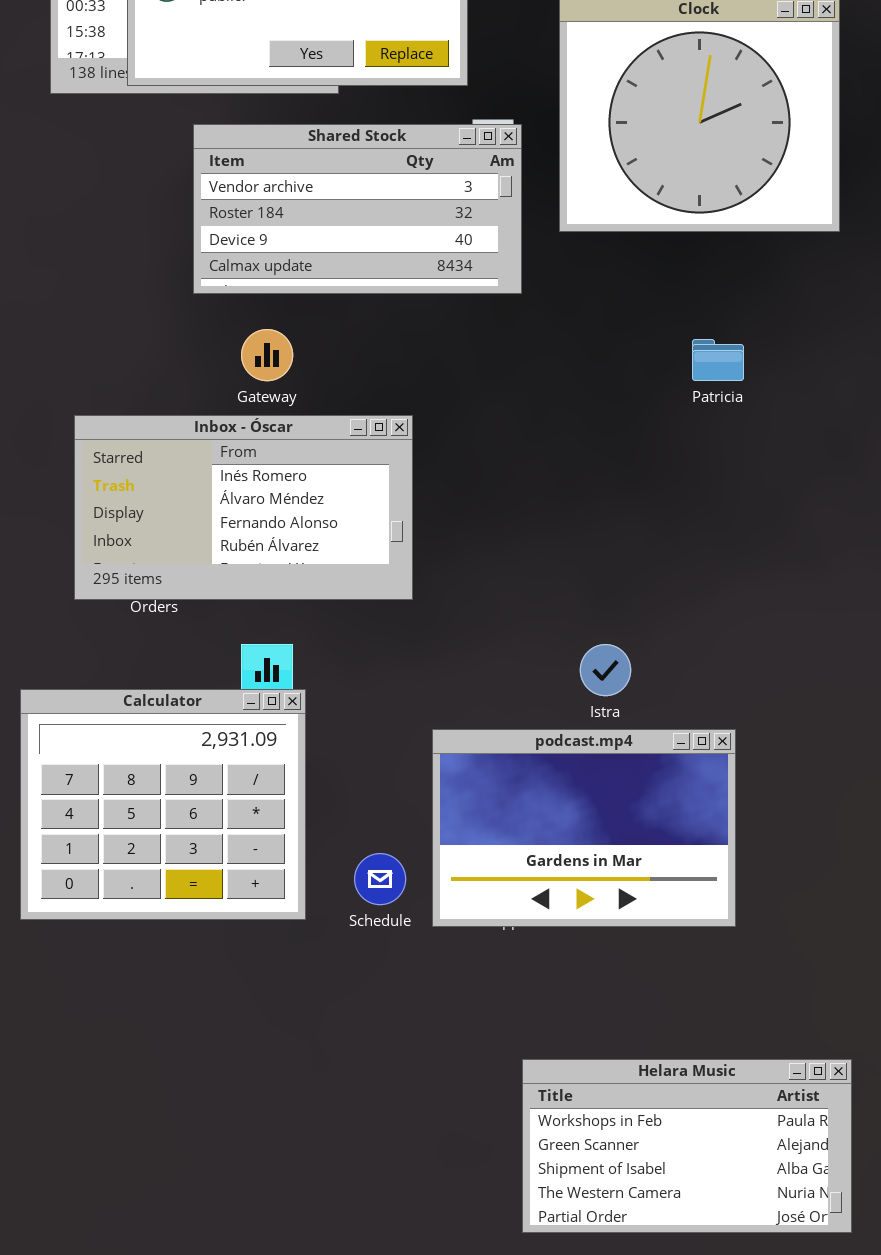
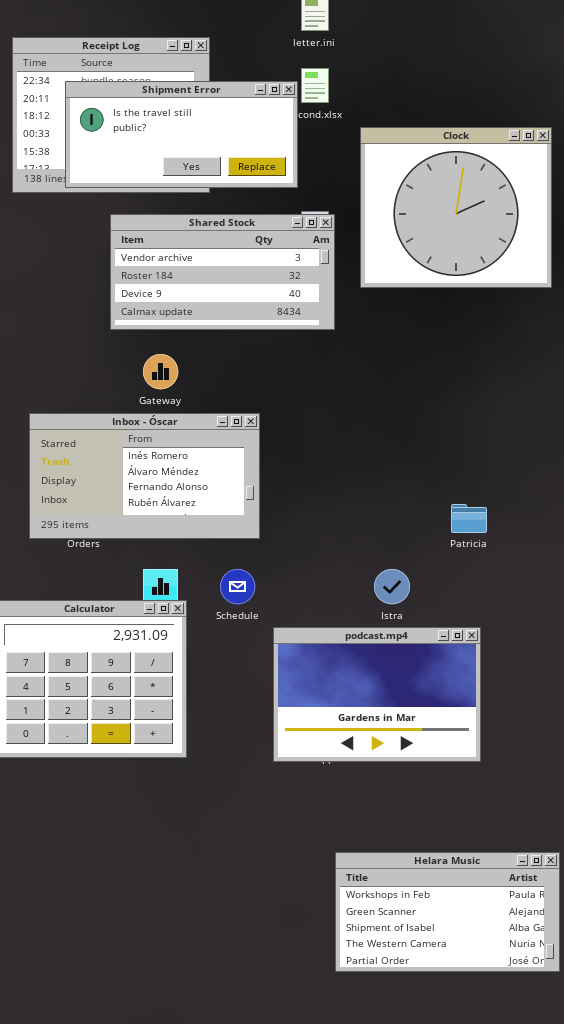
Patricia: [692,339,744,381] -> [451,504,487,533], moved
Schedule: [354,853,406,905] -> [220,569,255,604], moved

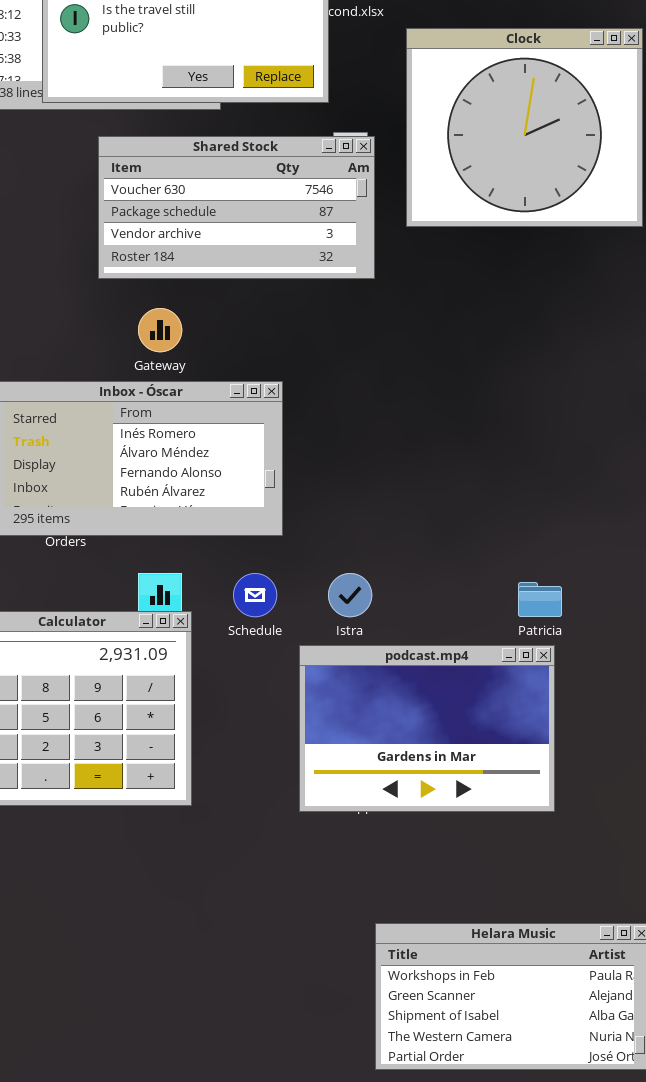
Shared Stock: [110,214,335,330] -> [98,136,375,279], scrolled up 2 rows
Patricia: [451,504,487,533] -> [518,582,562,617], moved
Istra: [374,569,410,604] -> [328,573,372,617], moved

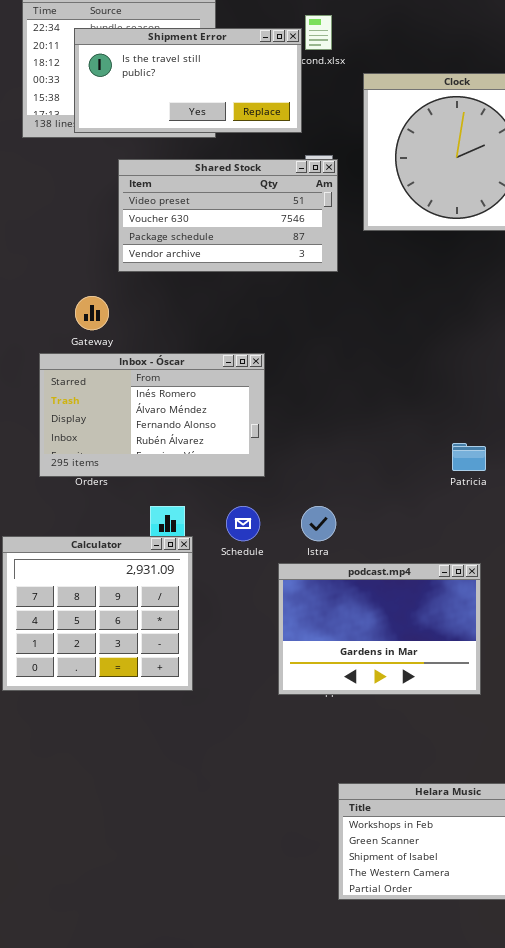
Shared Stock: [98,136,375,279] -> [118,159,338,272], scrolled up 1 row
Gateway: [138,308,182,352] -> [75,296,109,330], moved
Patricia: [518,582,562,617] -> [452,443,486,471], moved

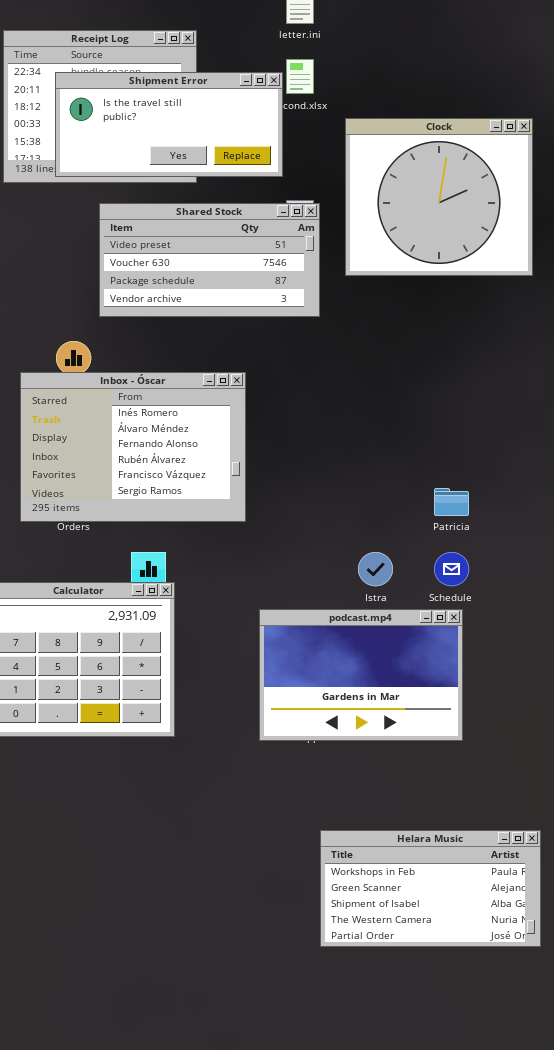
Inbox - Óscar: [39,353,265,477] -> [20,372,246,522], resized
Schedule: [226,506,260,541] -> [434,552,469,586], moved
Istra: [301,506,336,541] -> [358,552,393,586], moved

